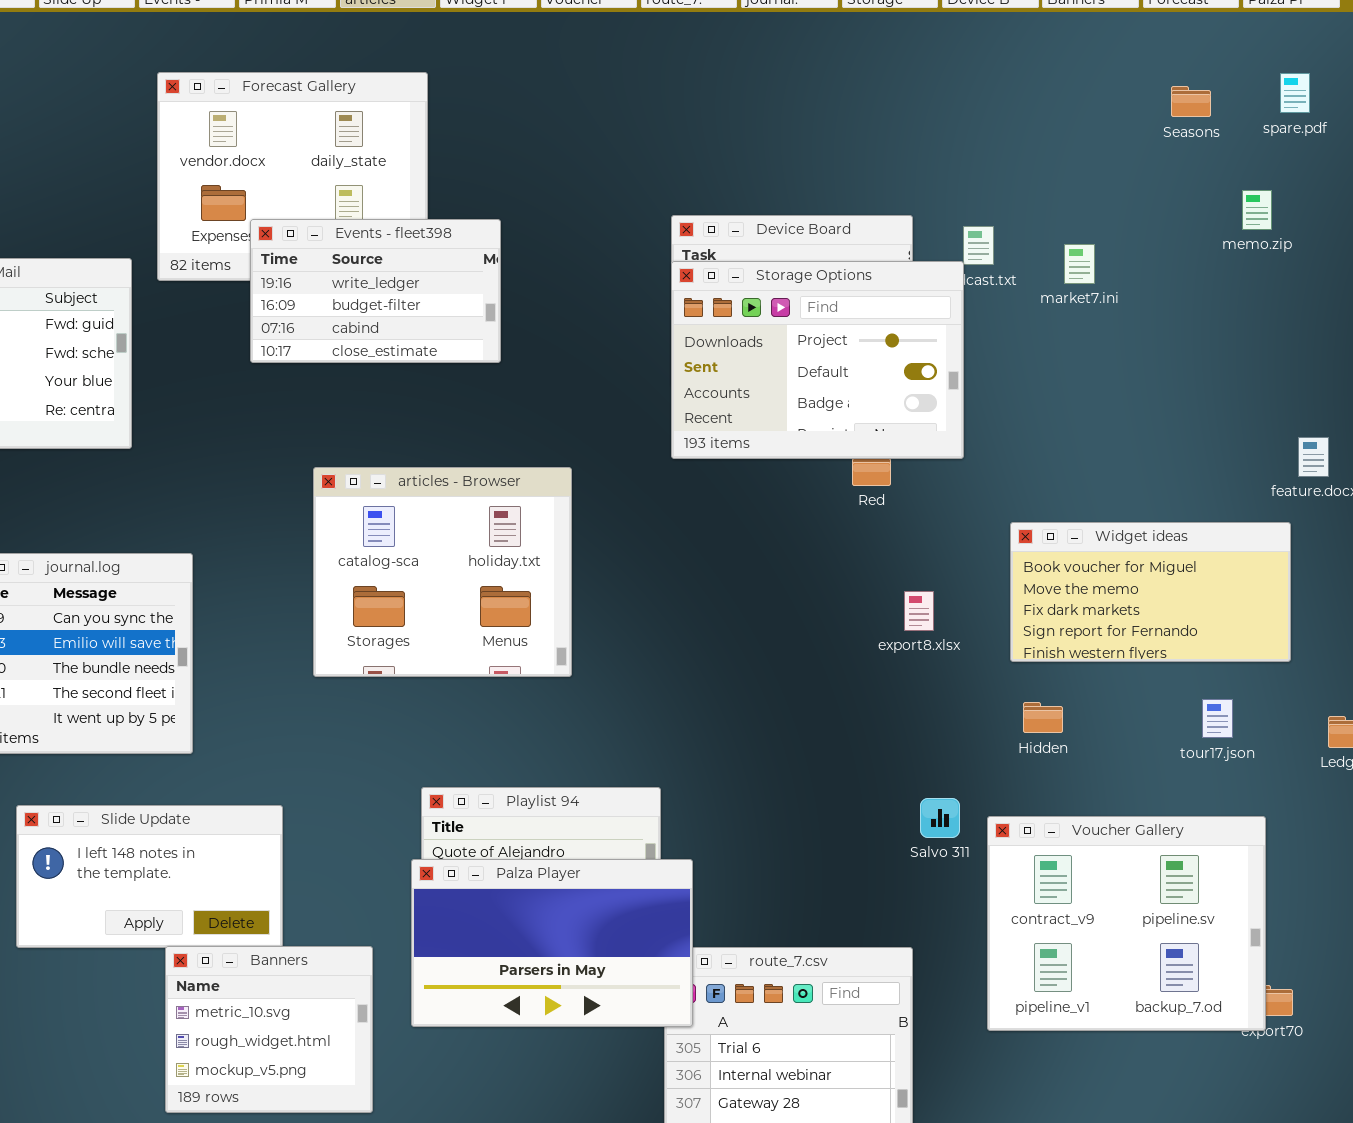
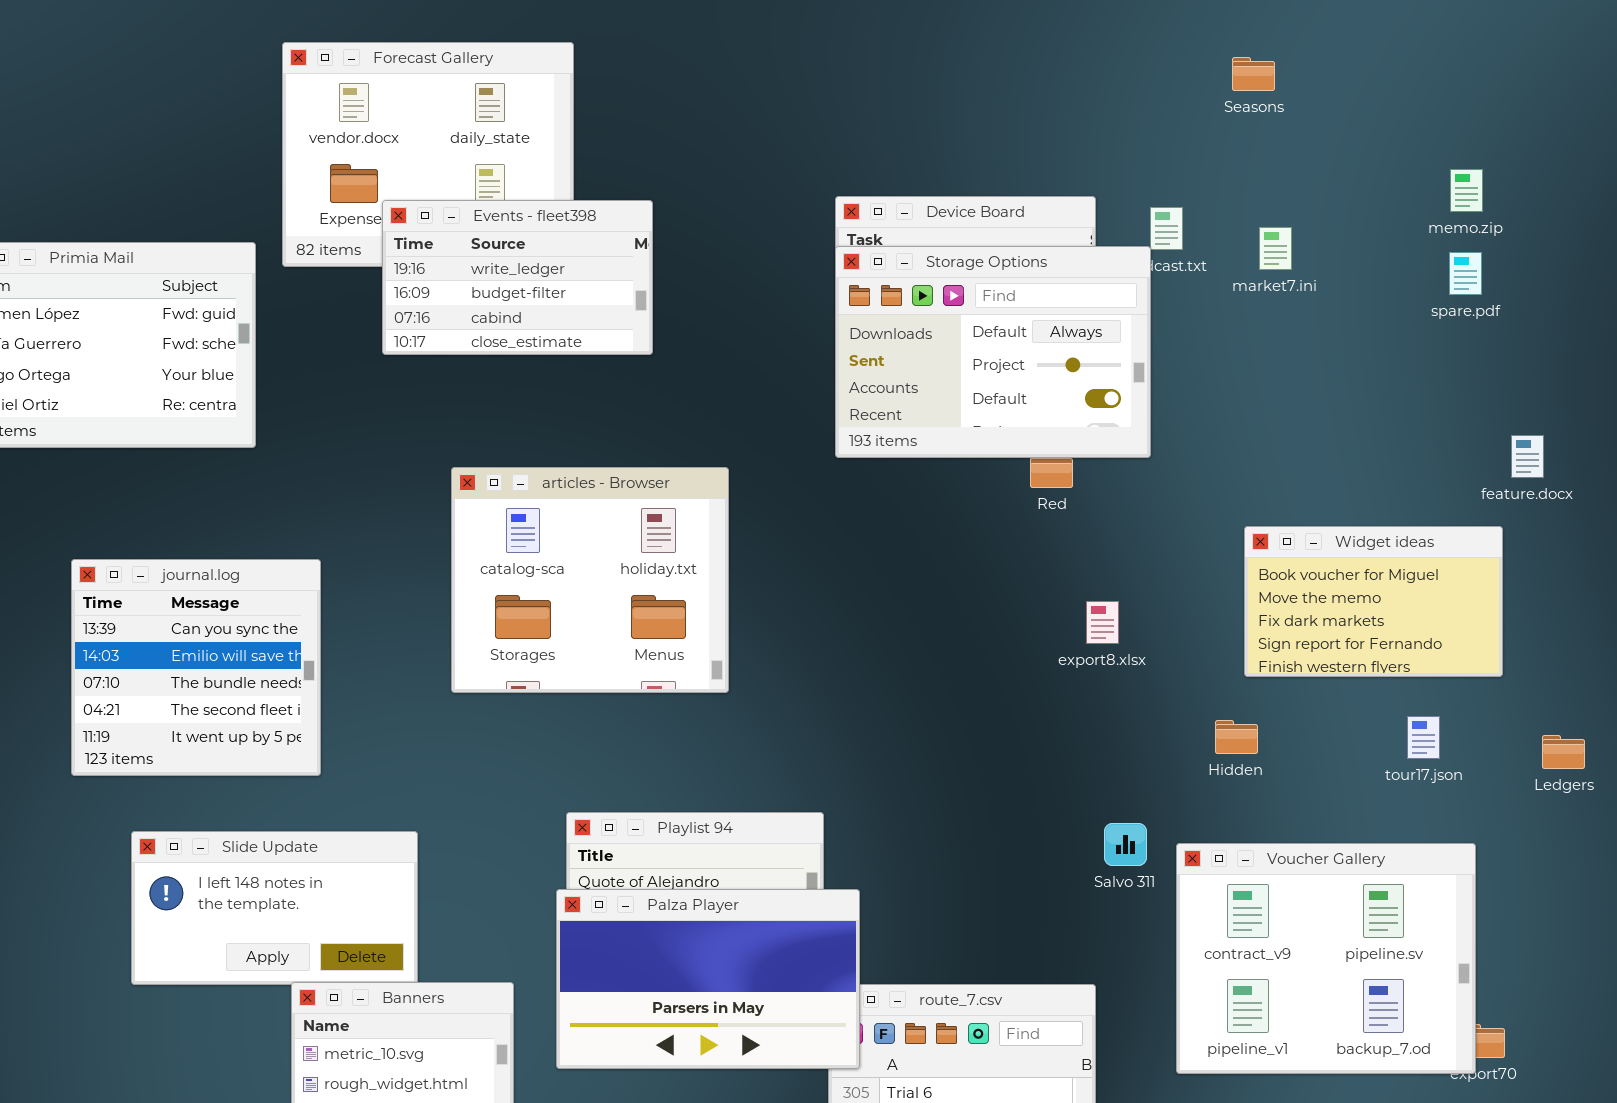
spare.pdf: [1280,73,1310,113] -> [1449,252,1482,295], moved
Seasons: [1171,86,1211,117] -> [1232,57,1275,91], moved
Storage Options: [671,261,964,459] -> [835,246,1151,458], scrolled up 1 row
Widget ideas: [1010,522,1291,662] -> [1244,526,1503,677], resized

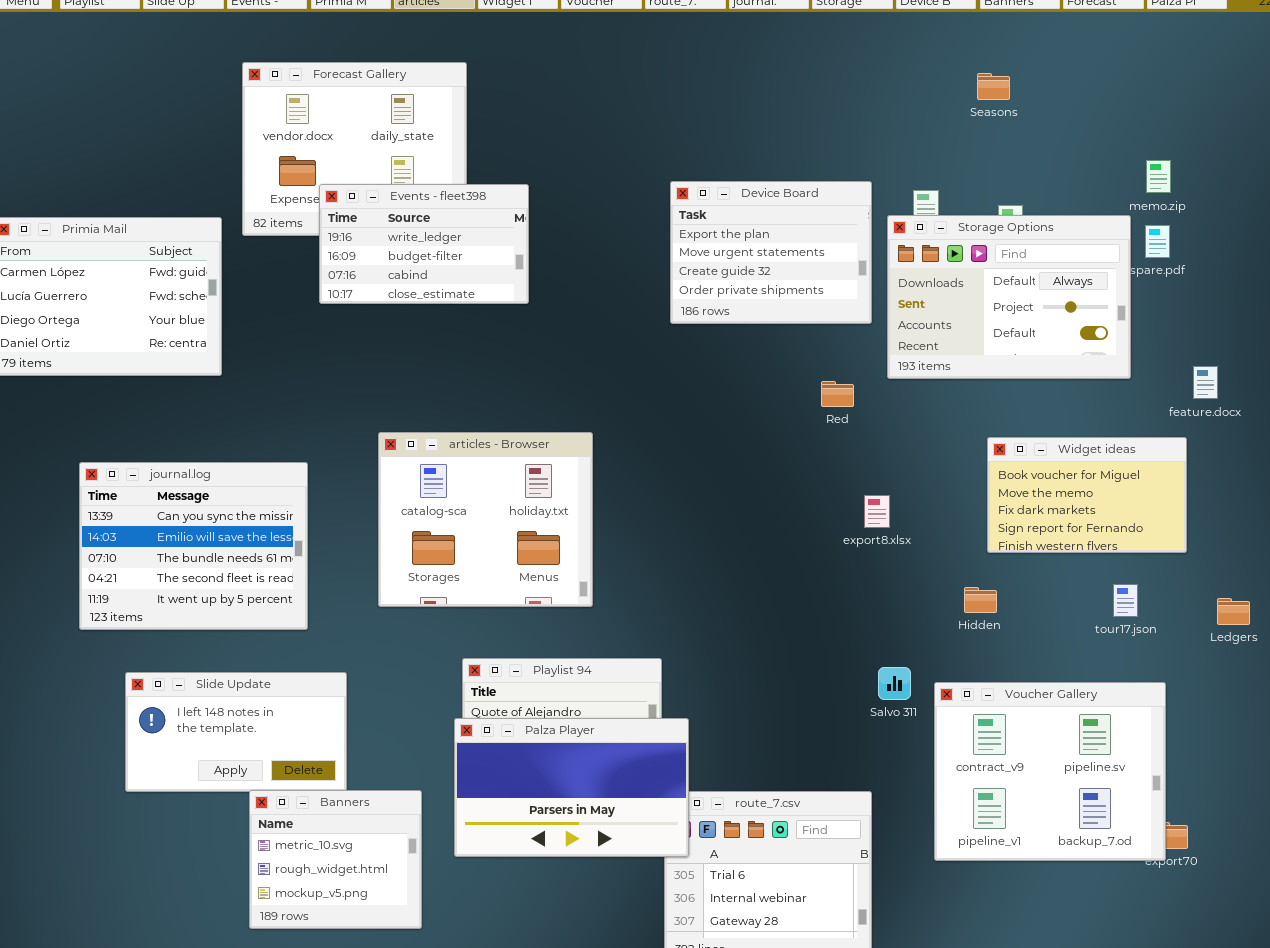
Storage Options: [835,246,1151,458] -> [887,215,1131,379], moved
articles - Browser: [451,467,729,693] -> [378,432,593,607], moved
journal.log: [71,559,321,776] -> [79,462,308,630], resized

